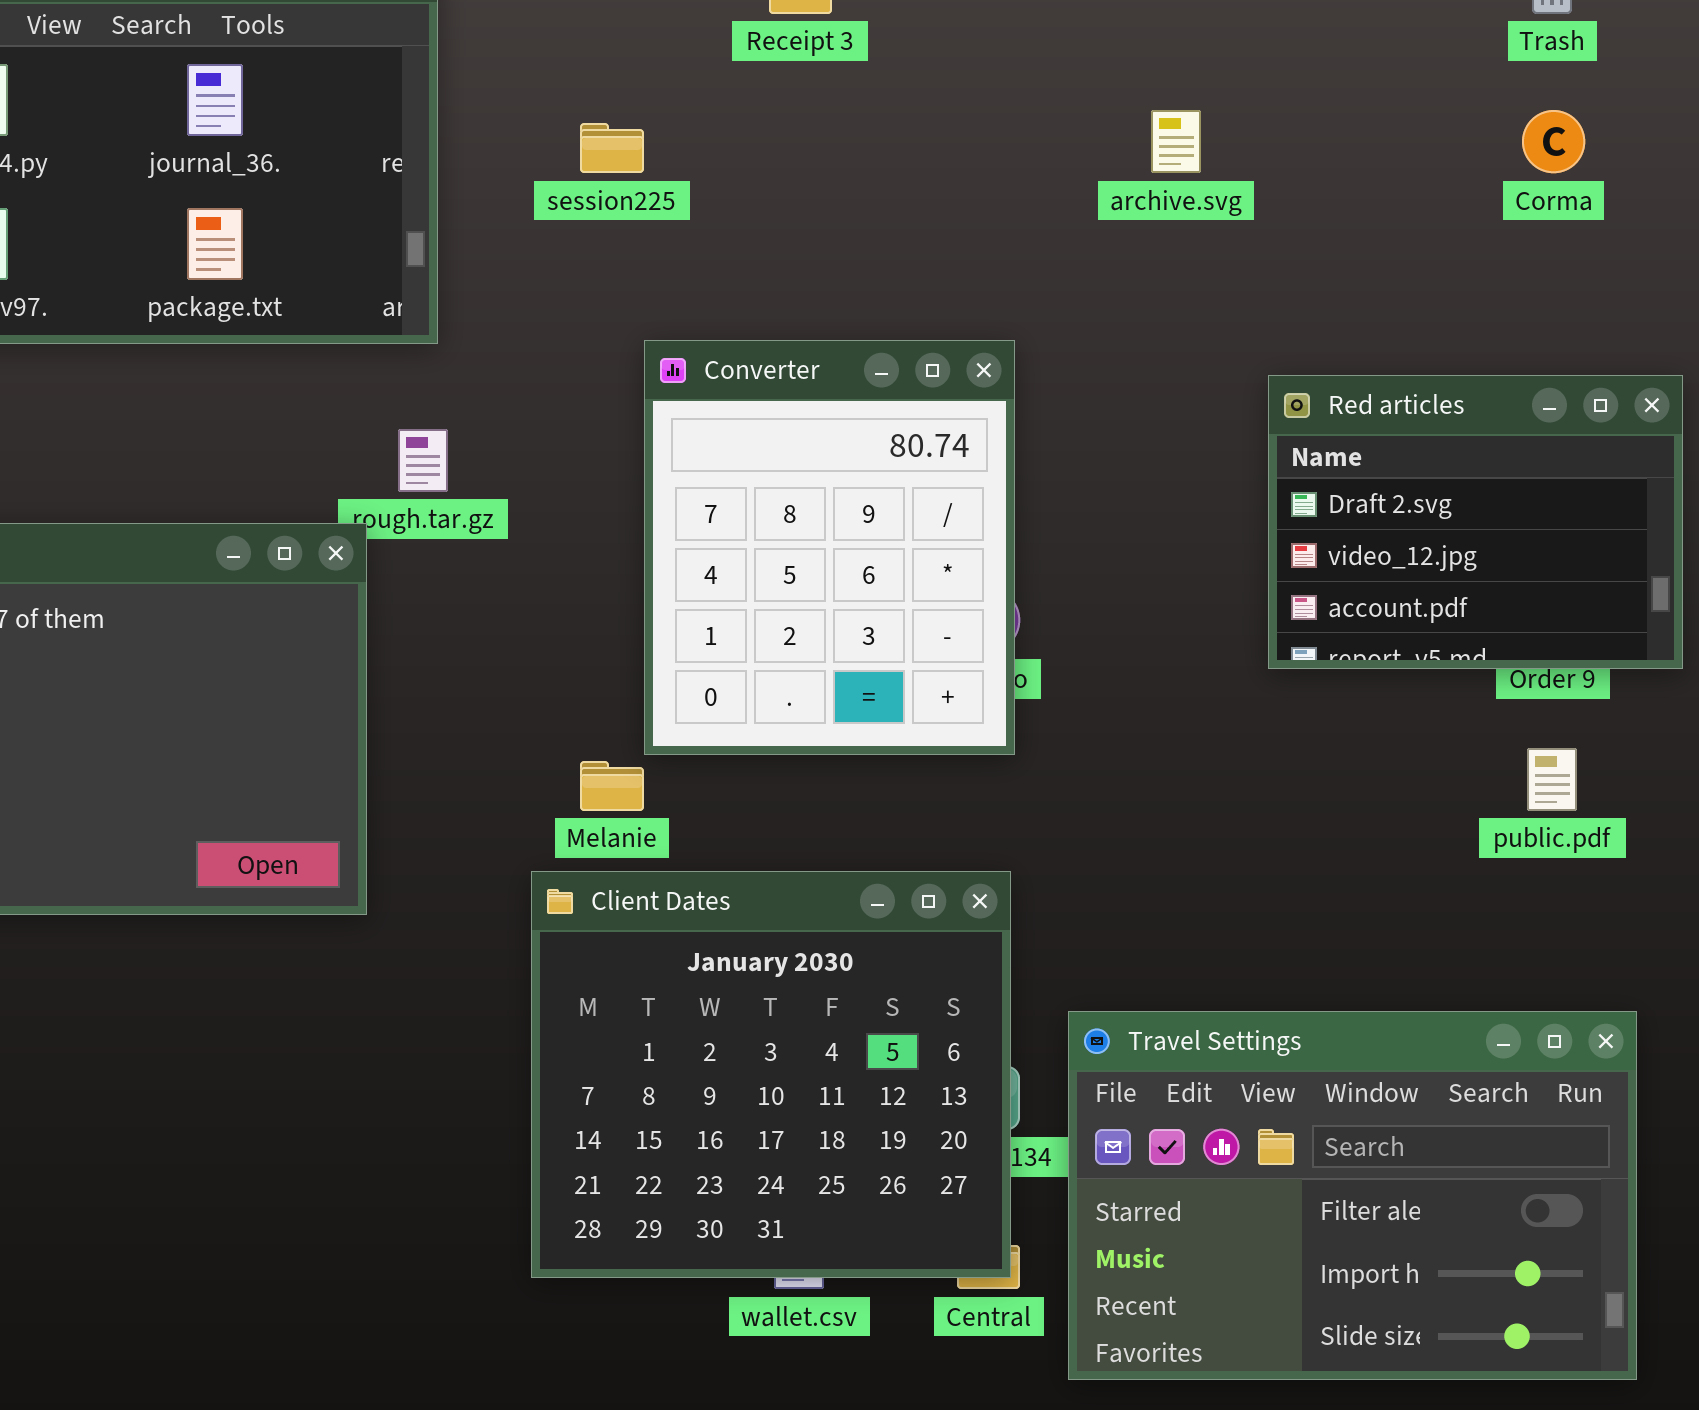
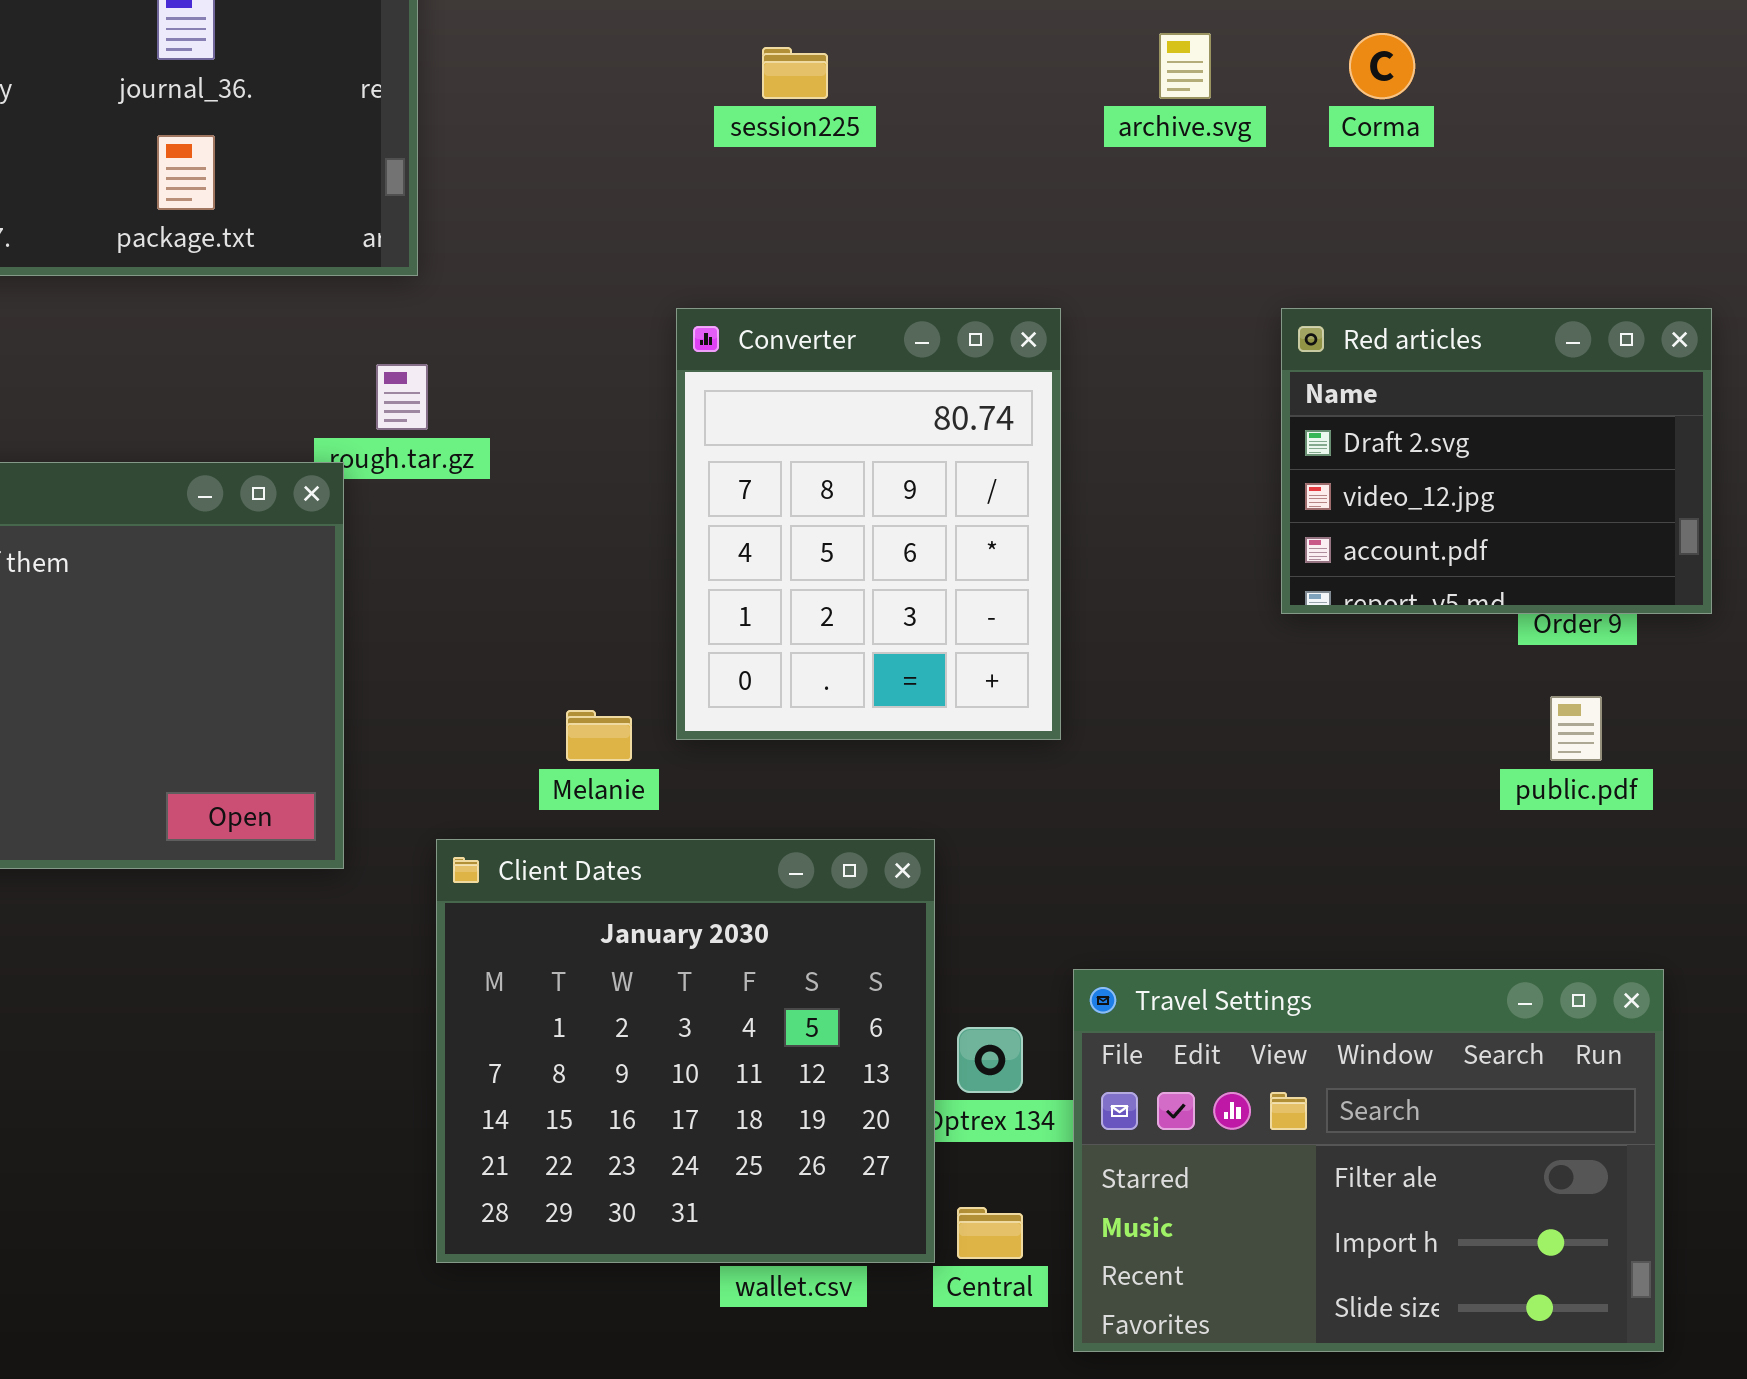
Corma: [1522,110,1585,173] -> [1349,33,1415,99], moved
session225: [580,123,644,173] -> [762,47,828,99], moved
Converter: [644,340,1015,755] -> [676,308,1061,740], moved
Client Dates: [531,871,1011,1278] -> [436,839,935,1263], moved

